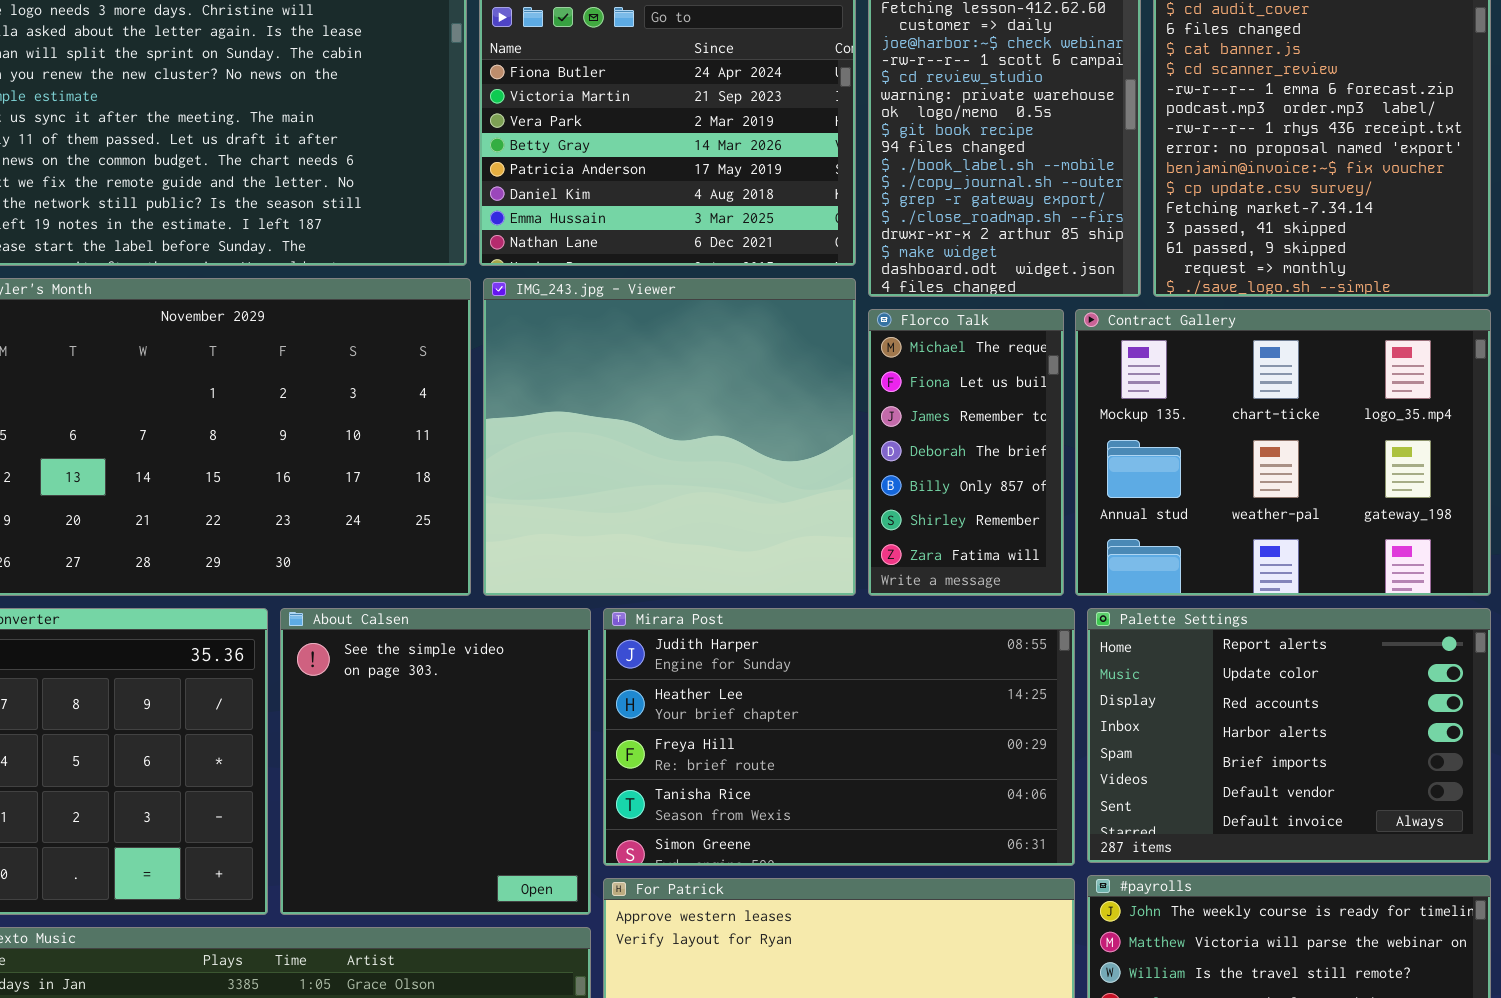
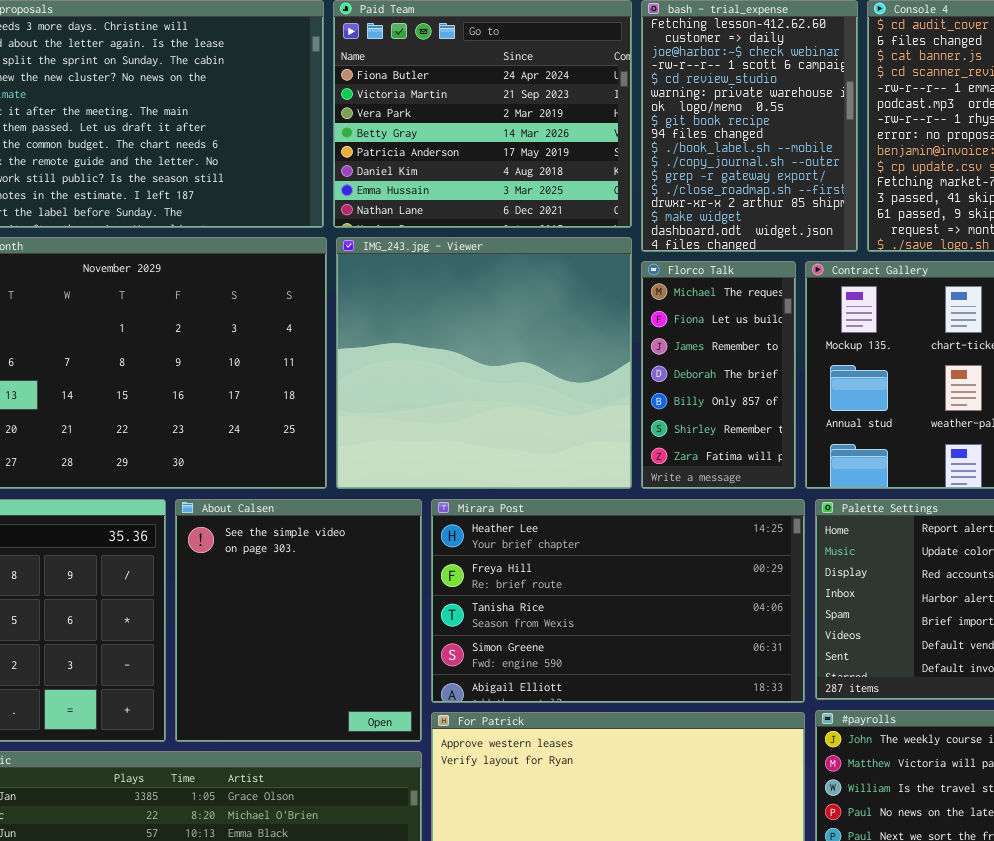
Mirara Post: [603,608,1075,866] -> [431,499,805,703], scrolled down 1 row

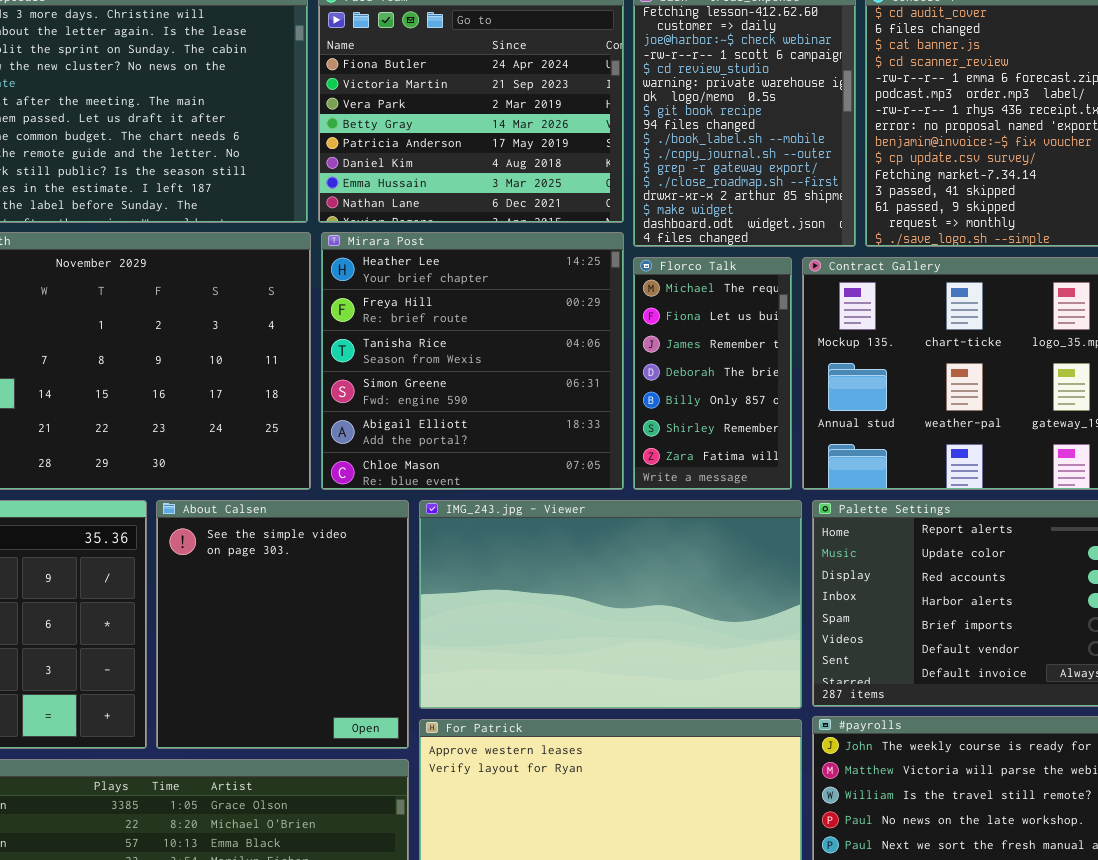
IMG_243.jpg - Viewer: [336,237,632,489] -> [419,500,802,709], moved, resized
Mirara Post: [431,499,805,703] -> [321,232,624,490], moved, resized

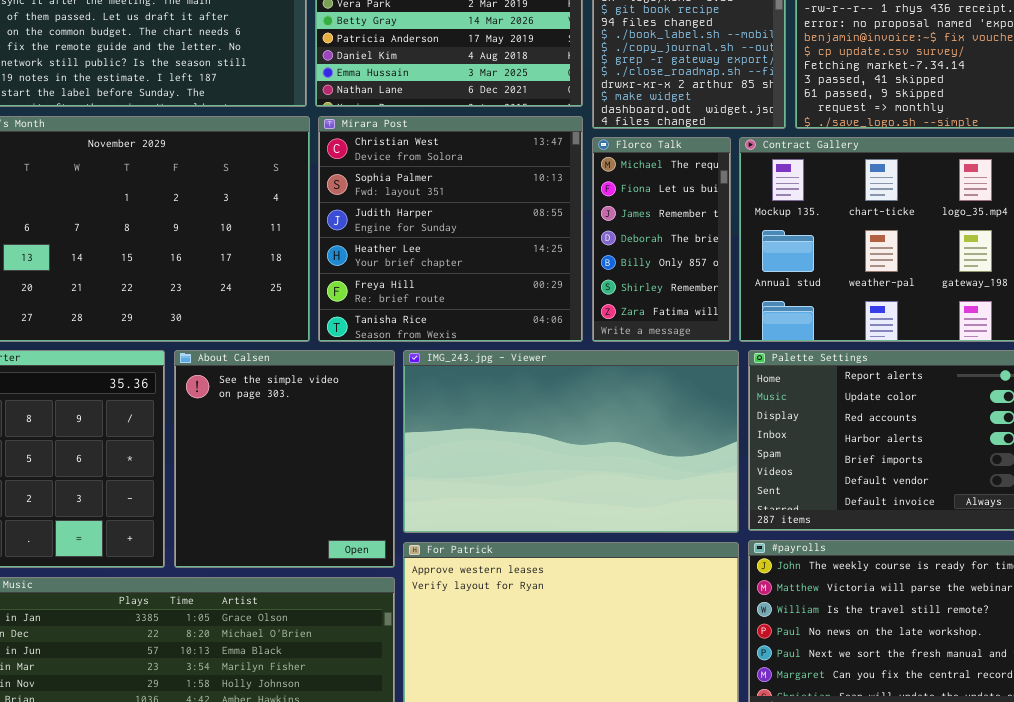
Mirara Post: [321,232,624,490] -> [318,116,583,342], scrolled up 3 rows

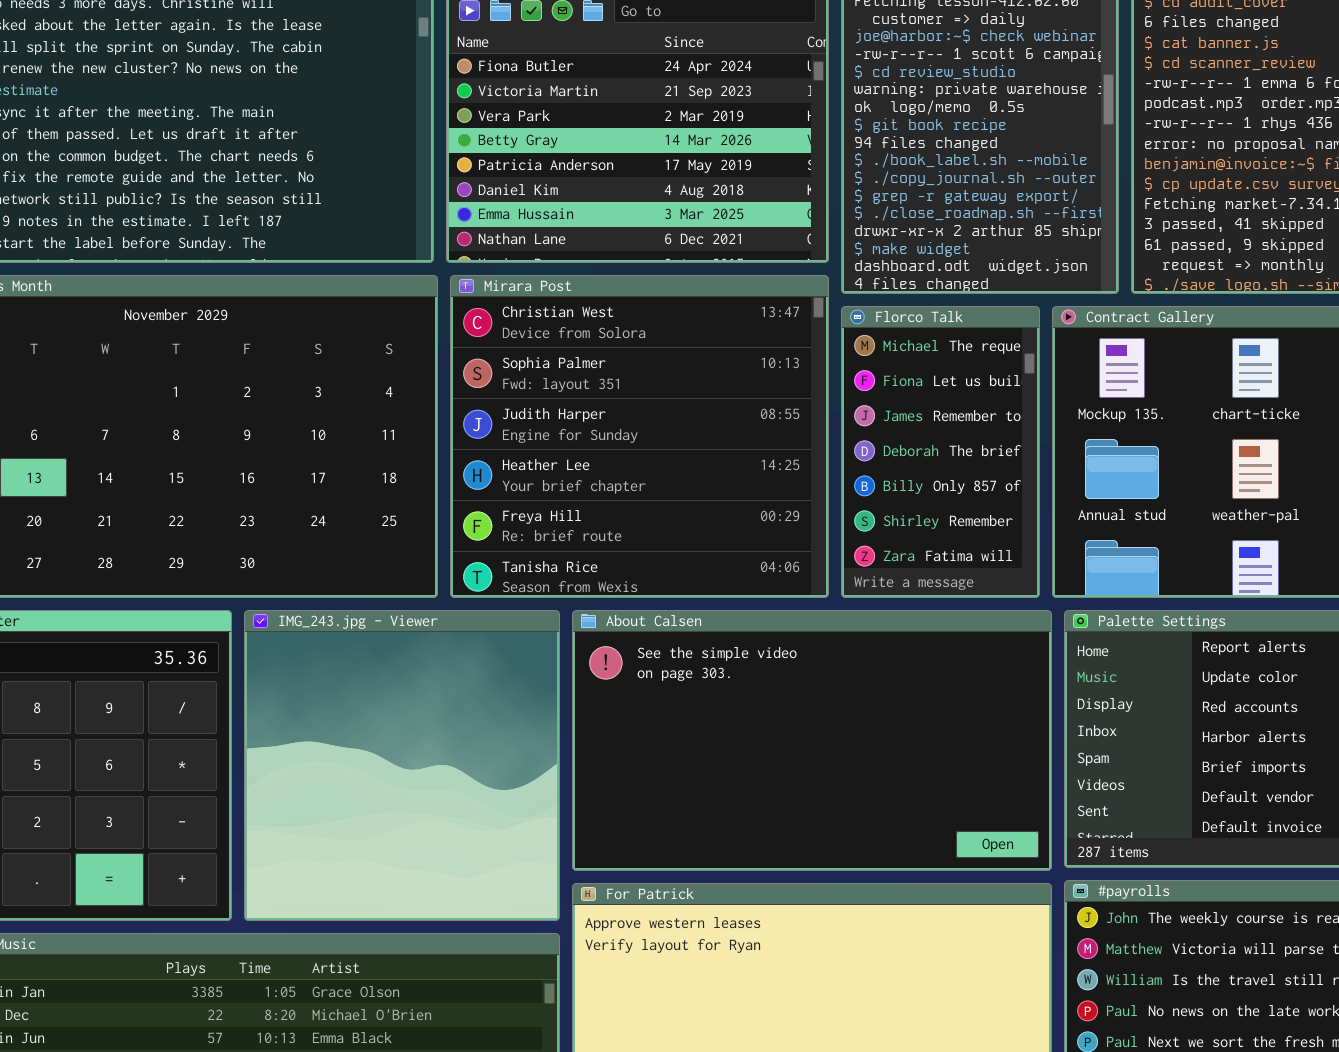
About Calsen: [174,350,395,568] -> [572,610,1052,871], moved, resized
IMG_243.jpg - Viewer: [403,350,739,533] -> [244,610,560,921], moved, resized

